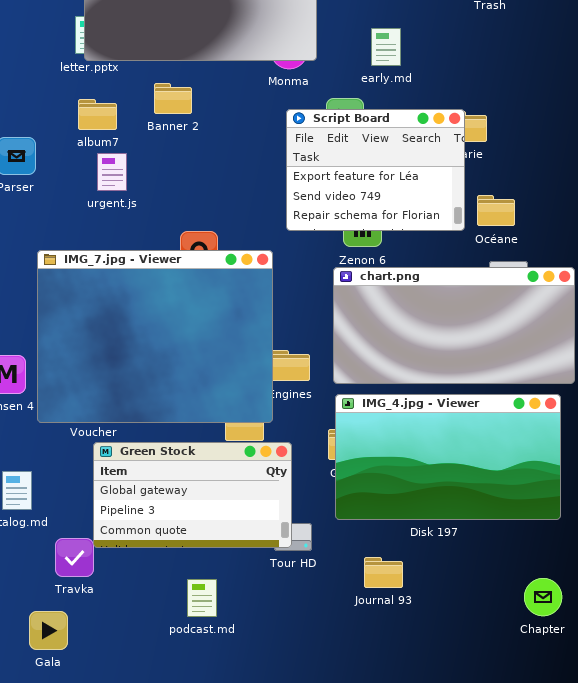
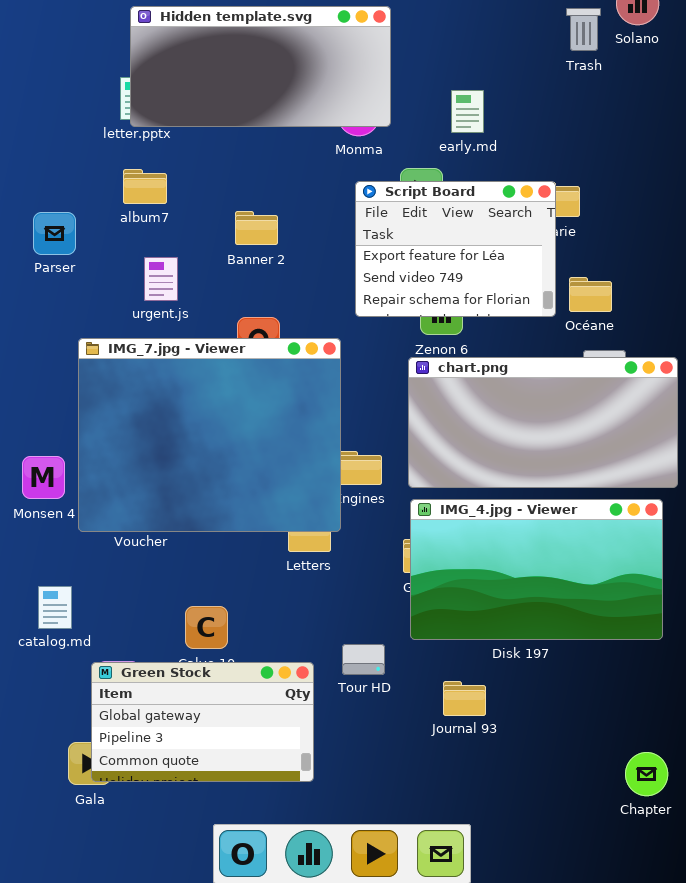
Banner 2: [154,83,192,114] -> [235,211,278,245], moved
urgent.js: [97,153,127,191] -> [144,257,178,301], moved
Green Stock: [93,442,292,548] -> [91,662,314,782], moved
Chapter: [524,578,562,616] -> [625,752,668,796], moved

